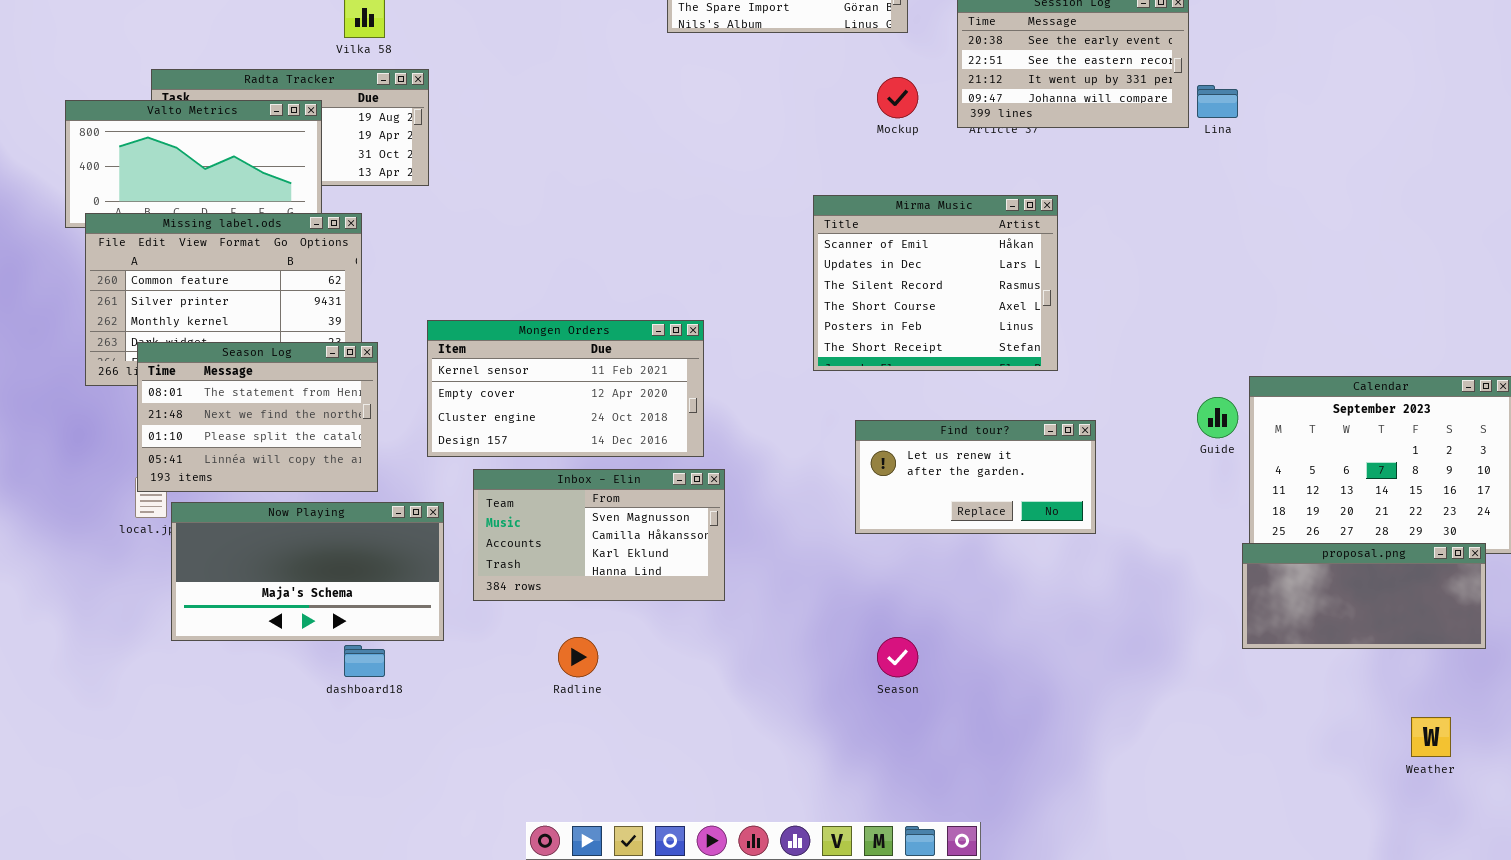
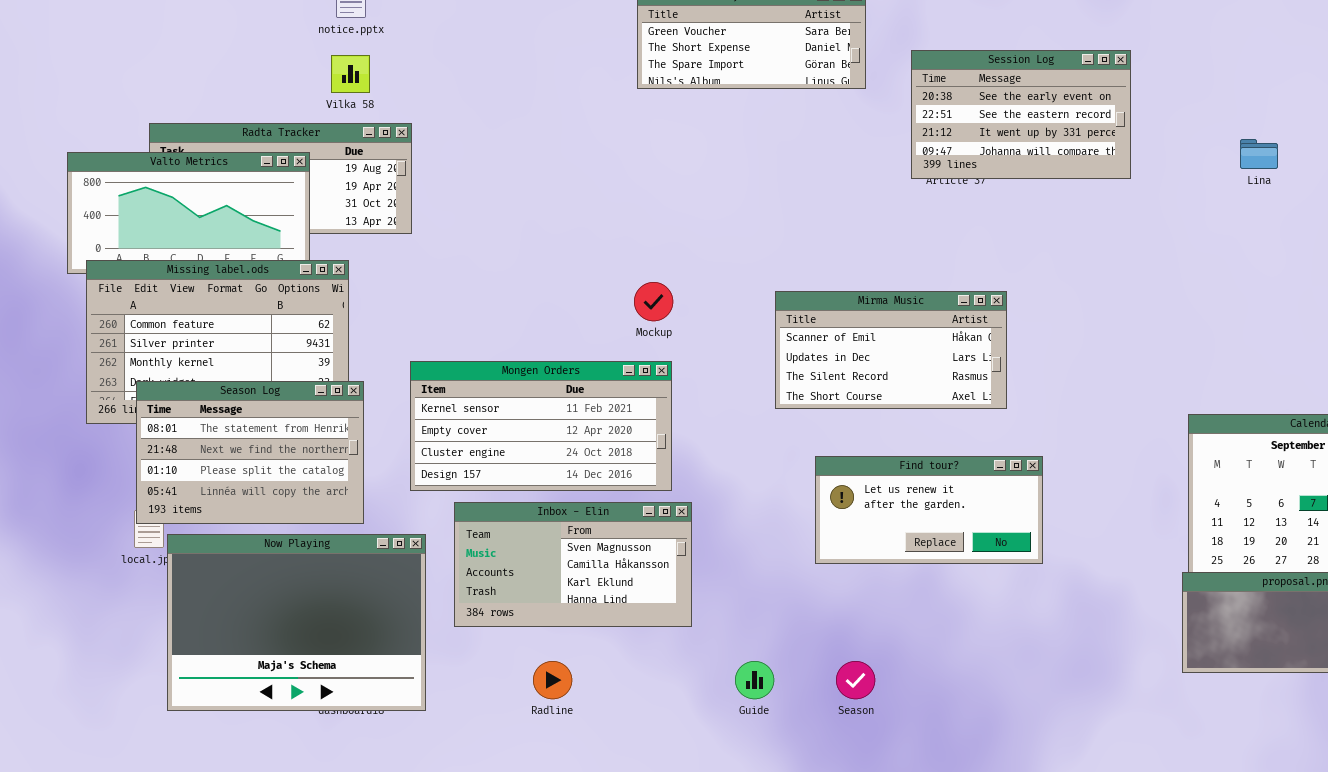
Mockup: [877,77,918,118] -> [634,282,673,321], moved
Lina: [1197,85,1238,118] -> [1240,139,1278,169], moved
Mirma Music: [813,195,1058,371] -> [775,291,1007,409], resized
Guide: [1197,397,1238,438] -> [735,661,774,699], moved
Now Playing: [171,502,444,641] -> [167,534,426,711], resized

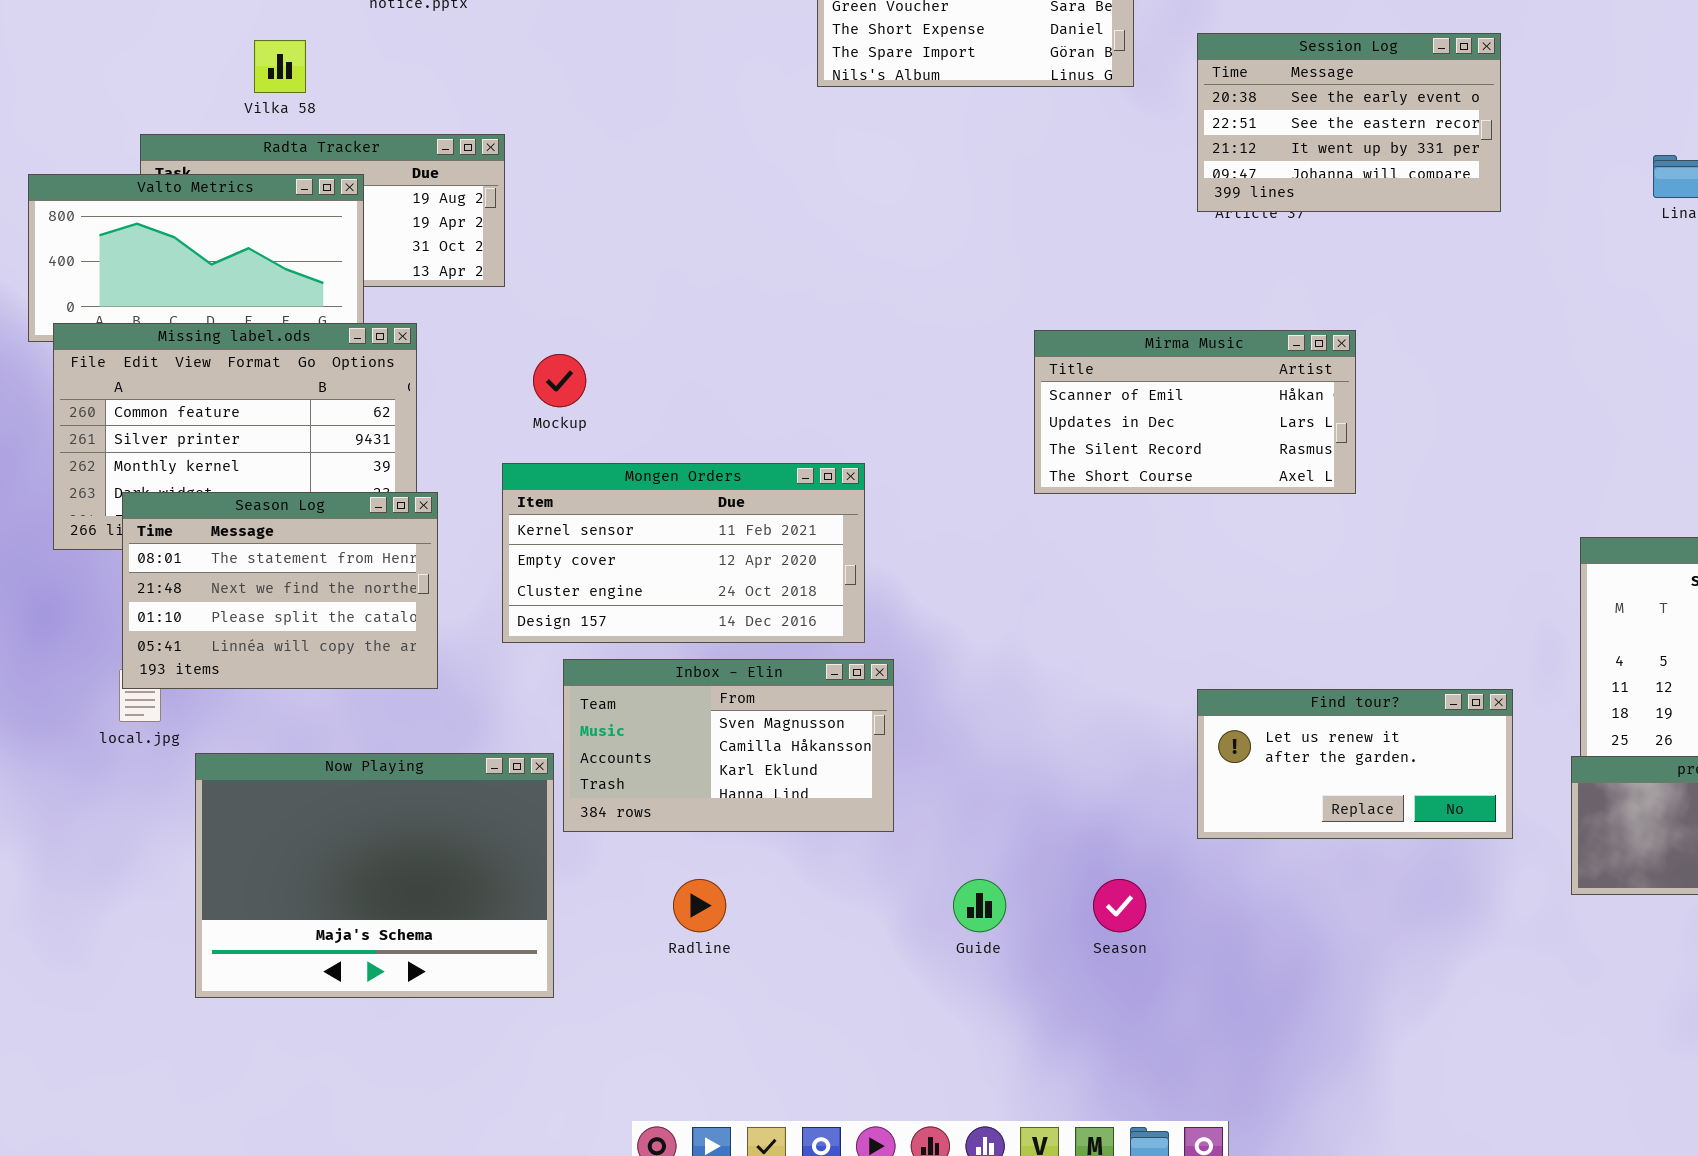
Vilka 58: [331,55,370,93] -> [254,40,306,93], moved
Mockup: [634,282,673,321] -> [533,354,586,407], moved
Mirma Music: [775,291,1007,409] -> [1034,330,1356,494], moved
Find tour?: [815,456,1043,564] -> [1197,689,1513,839], moved
Now Playing: [167,534,426,711] -> [195,753,554,998], moved

